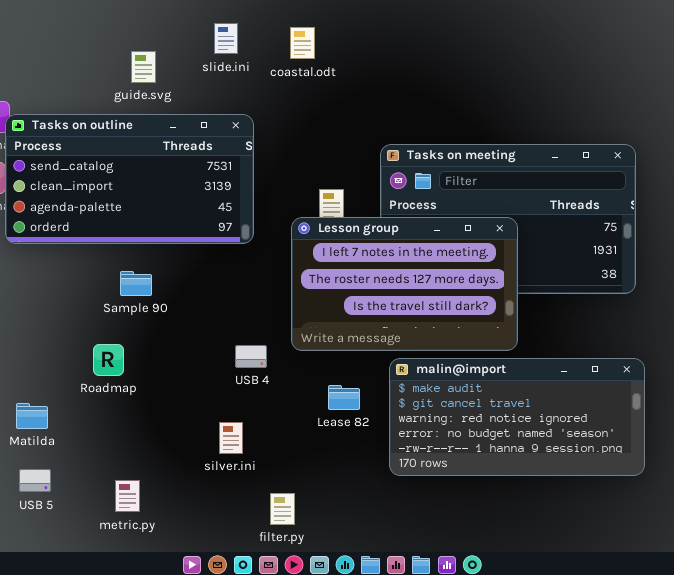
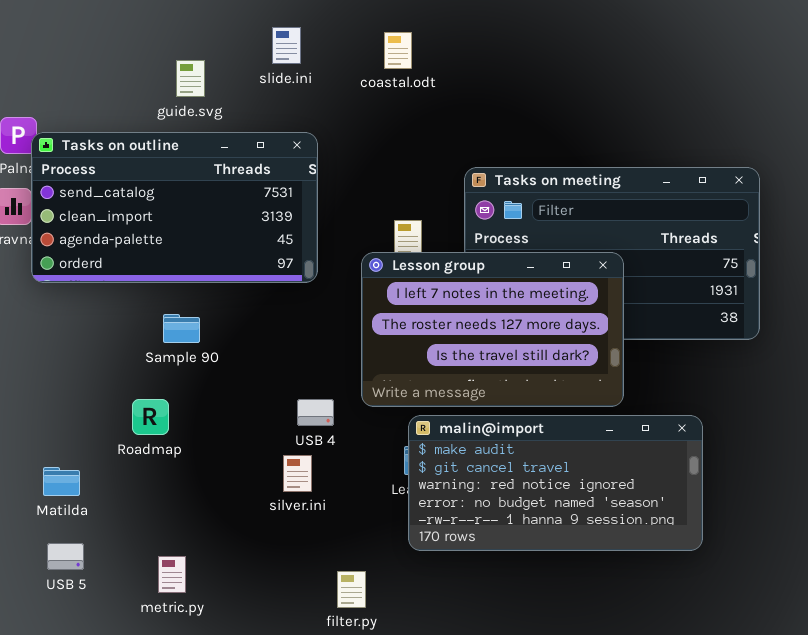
coastal.odt: [290,27,315,59] -> [384,32,412,69], moved
malin@import: [389,358,645,476] -> [408,415,703,551], moved
silver.ini: [219,422,243,454] -> [283,455,312,492], moved

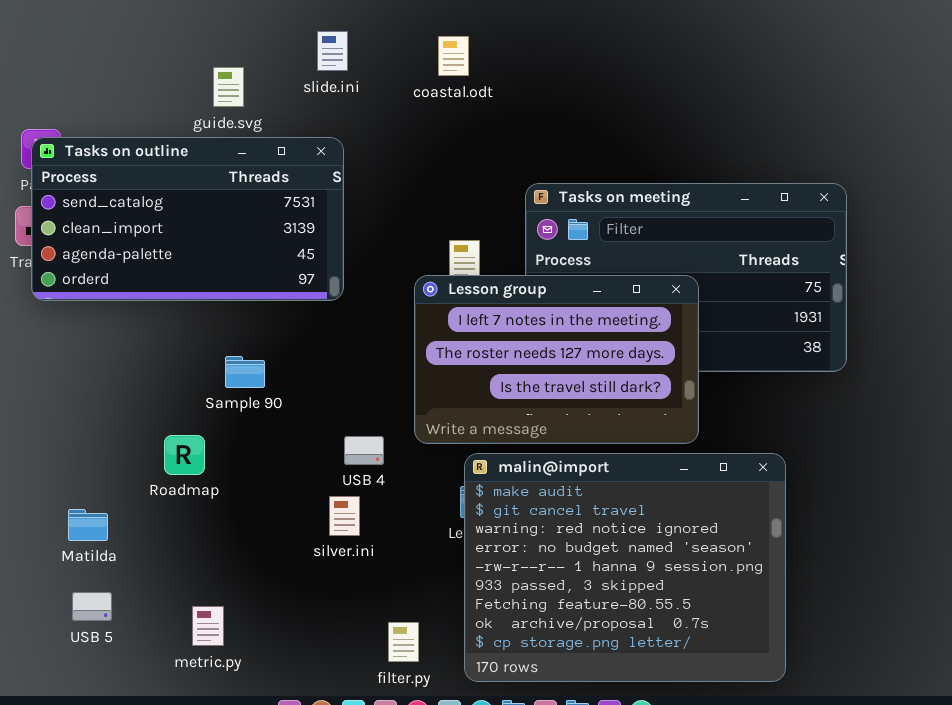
Tasks on outline: [31,132,318,283] -> [31,137,344,301], moved
Sample 90: [163,314,200,343] -> [225,356,265,388], moved
malin@import: [408,415,703,551] -> [464,453,786,682], resized

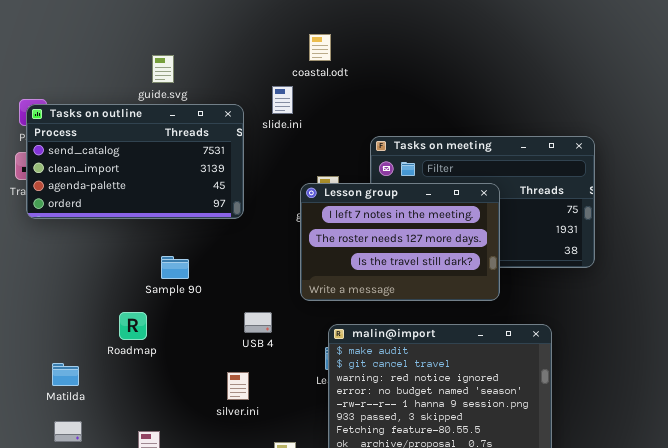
slide.ini: [317,31,348,71] -> [272,86,293,114], moved
Lesson group: [414,275,699,444] -> [300,183,500,301], moved
silver.ini: [329,496,360,536] -> [227,372,249,400], moved

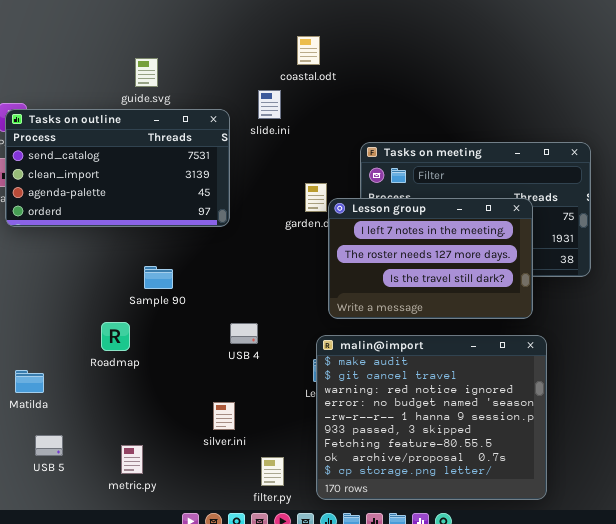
Lesson group: [300,183,500,301] -> [328,198,533,319], moved
Matilda: [52,363,79,386] -> [15,370,44,393], moved
silver.ini: [227,372,249,400] -> [213,402,235,430], moved

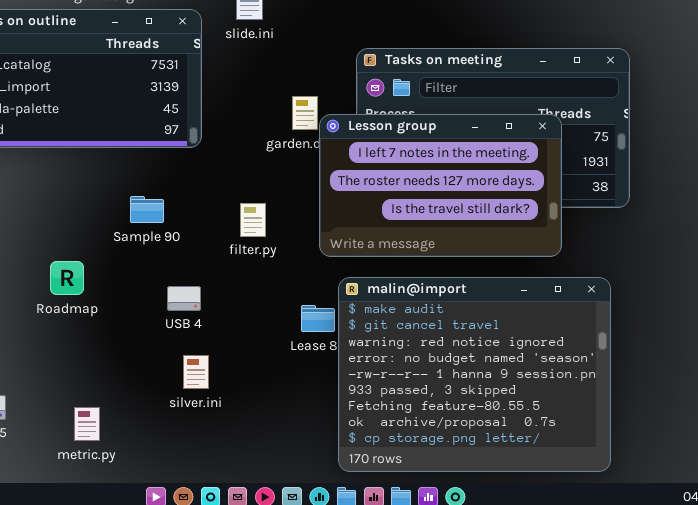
Sample 90: [144,266,173,289] -> [130,196,164,223], moved
USB 4: [230,323,258,344] -> [167,286,201,311], moved
malin@import: [316,335,547,500] -> [338,277,611,472], moved
filter.py: [261,457,284,486] -> [240,203,266,237], moved

